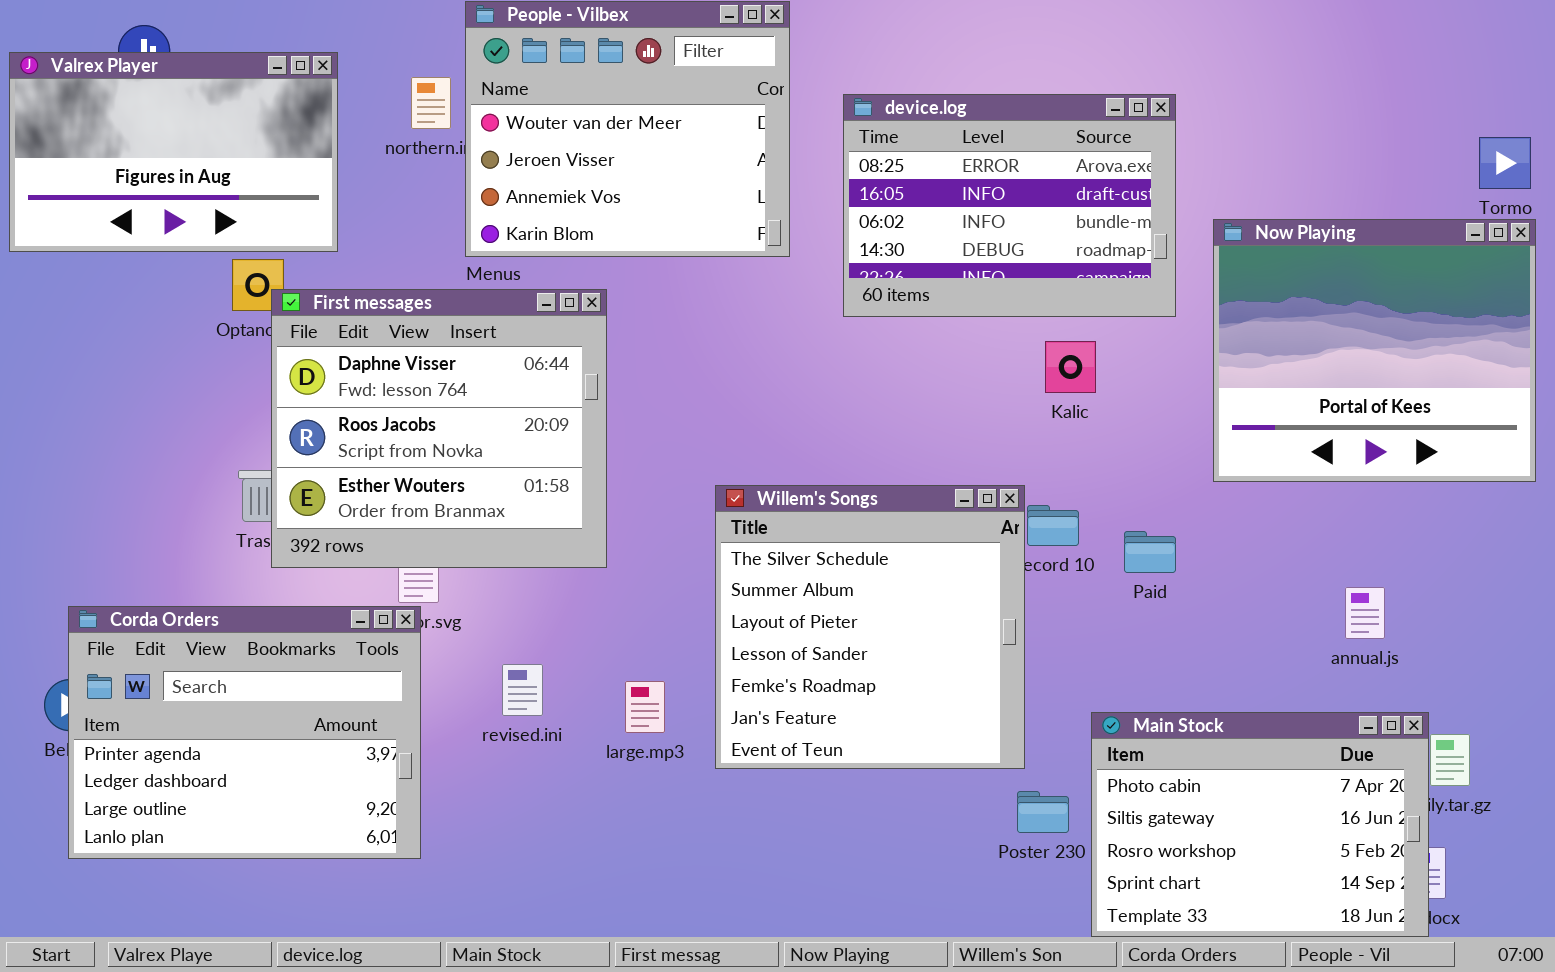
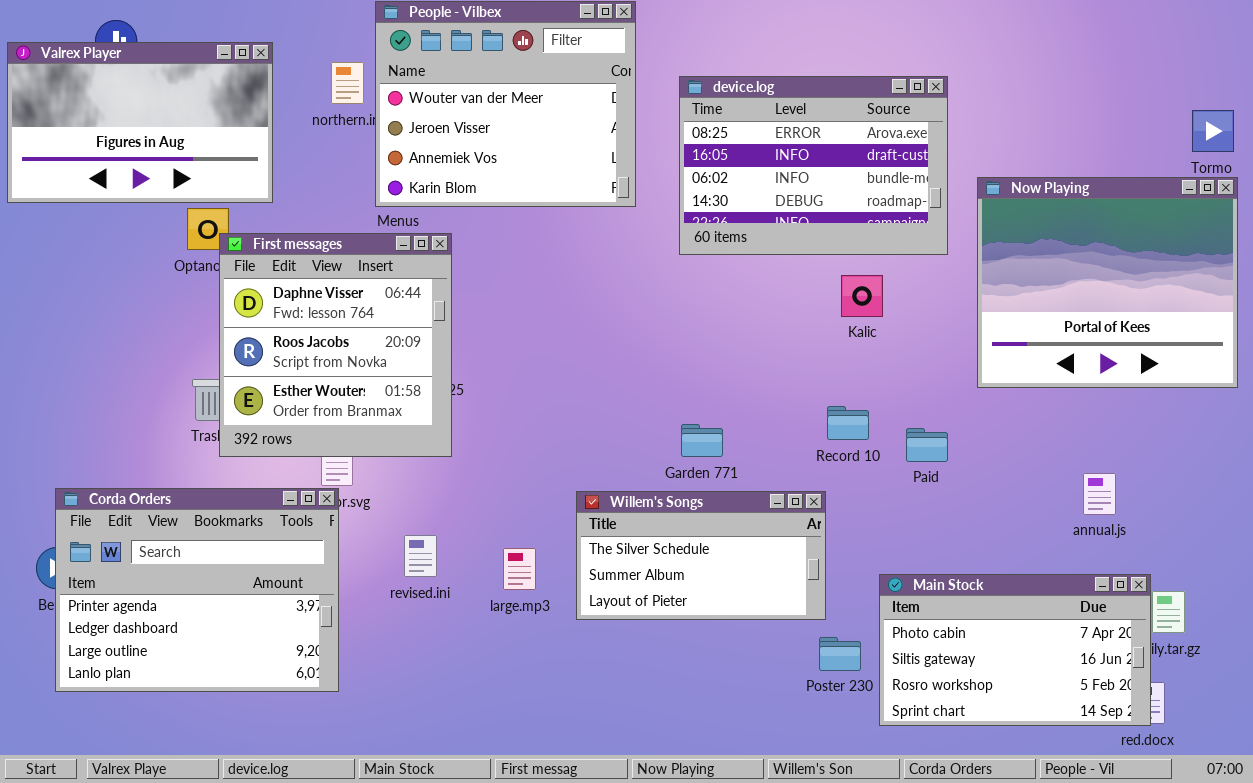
First messages: [271,289,607,568] -> [219,233,452,457], resized
Willem's Songs: [715,485,1025,769] -> [576,491,826,620], resized
Main Stock: [1091,712,1429,937] -> [879,574,1151,726], resized

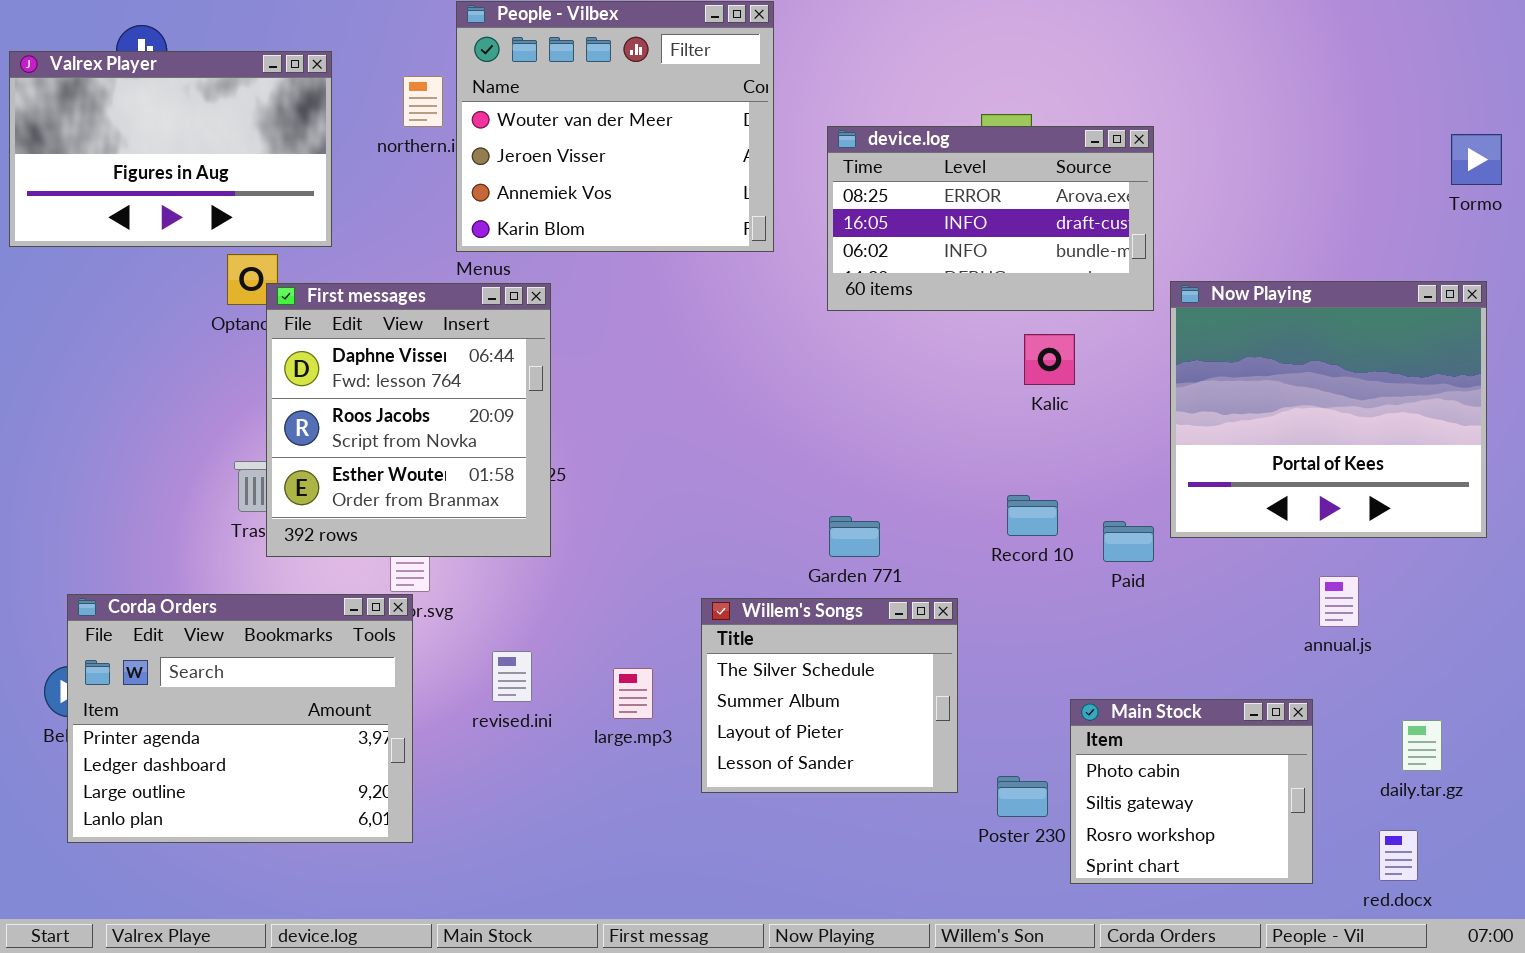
device.log: [679,76,948,255] -> [827,126,1154,311], resized
Now Playing: [977,177,1238,388] -> [1170,281,1487,538], moved
Willem's Songs: [576,491,826,620] -> [701,598,958,793], resized
Main Stock: [879,574,1151,726] -> [1070,699,1313,884], resized

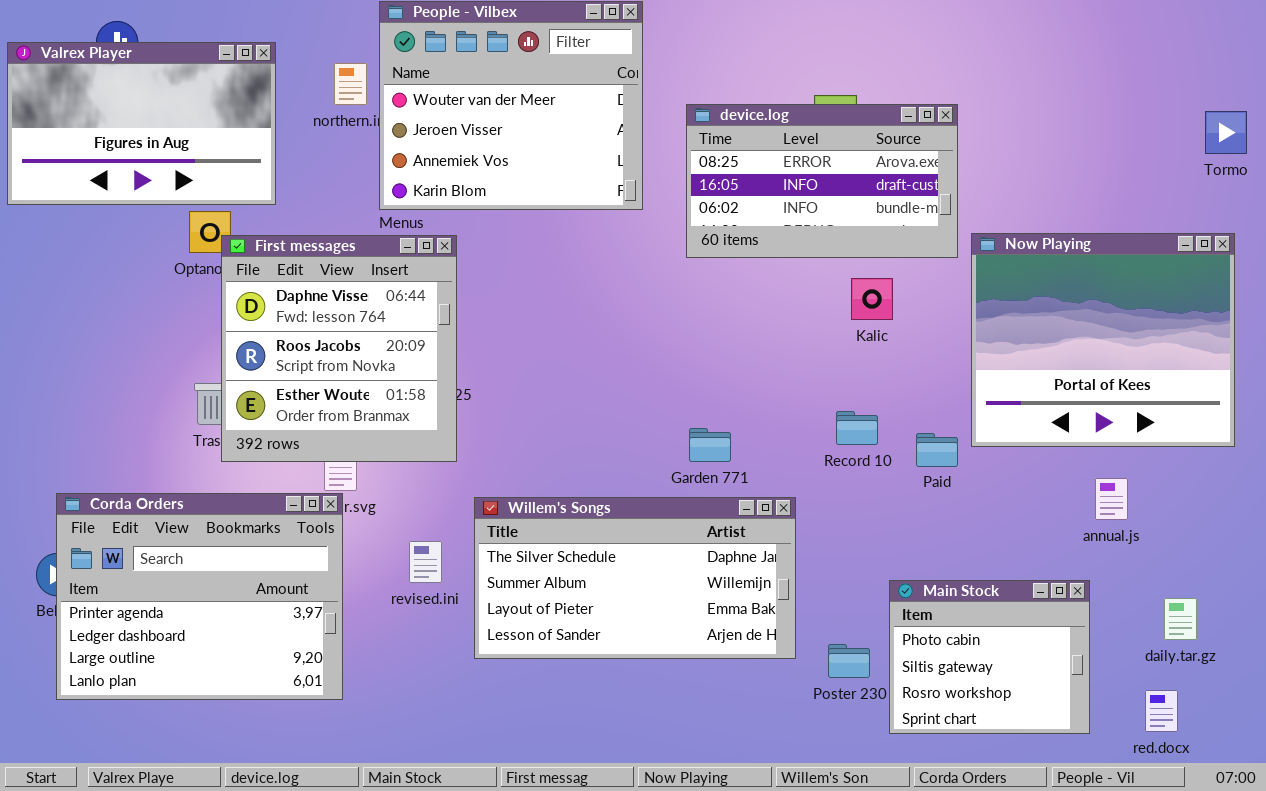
Willem's Songs: [701,598,958,793] -> [474,497,796,659], resized

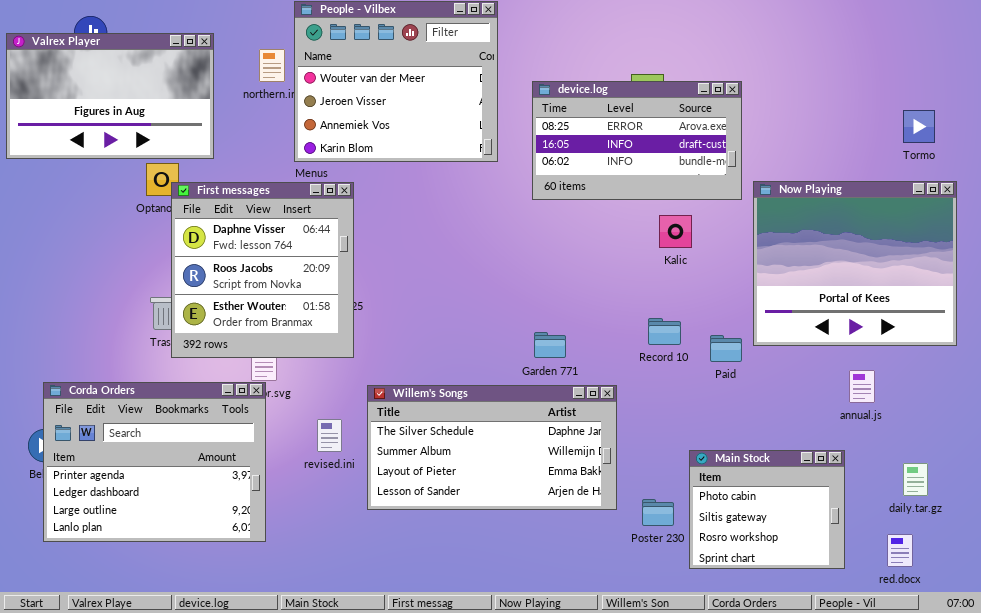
Tormo: [1205,111,1247,154] -> [903,110,935,143], moved

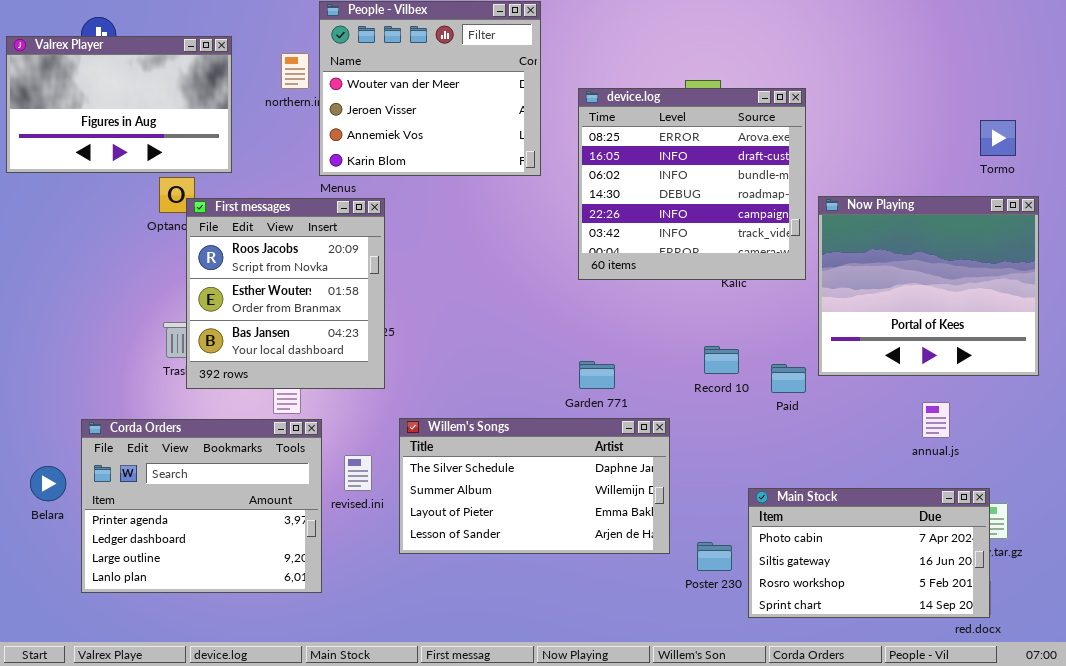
device.log: [532,81,742,200] -> [578,88,806,280], resized
First messages: [171,182,354,358] -> [186,198,385,389], scrolled down 1 row
Corda Orders: [43,382,266,542] -> [81,419,322,593], moved
Main Stock: [689,450,845,569] -> [748,488,990,618], resized

